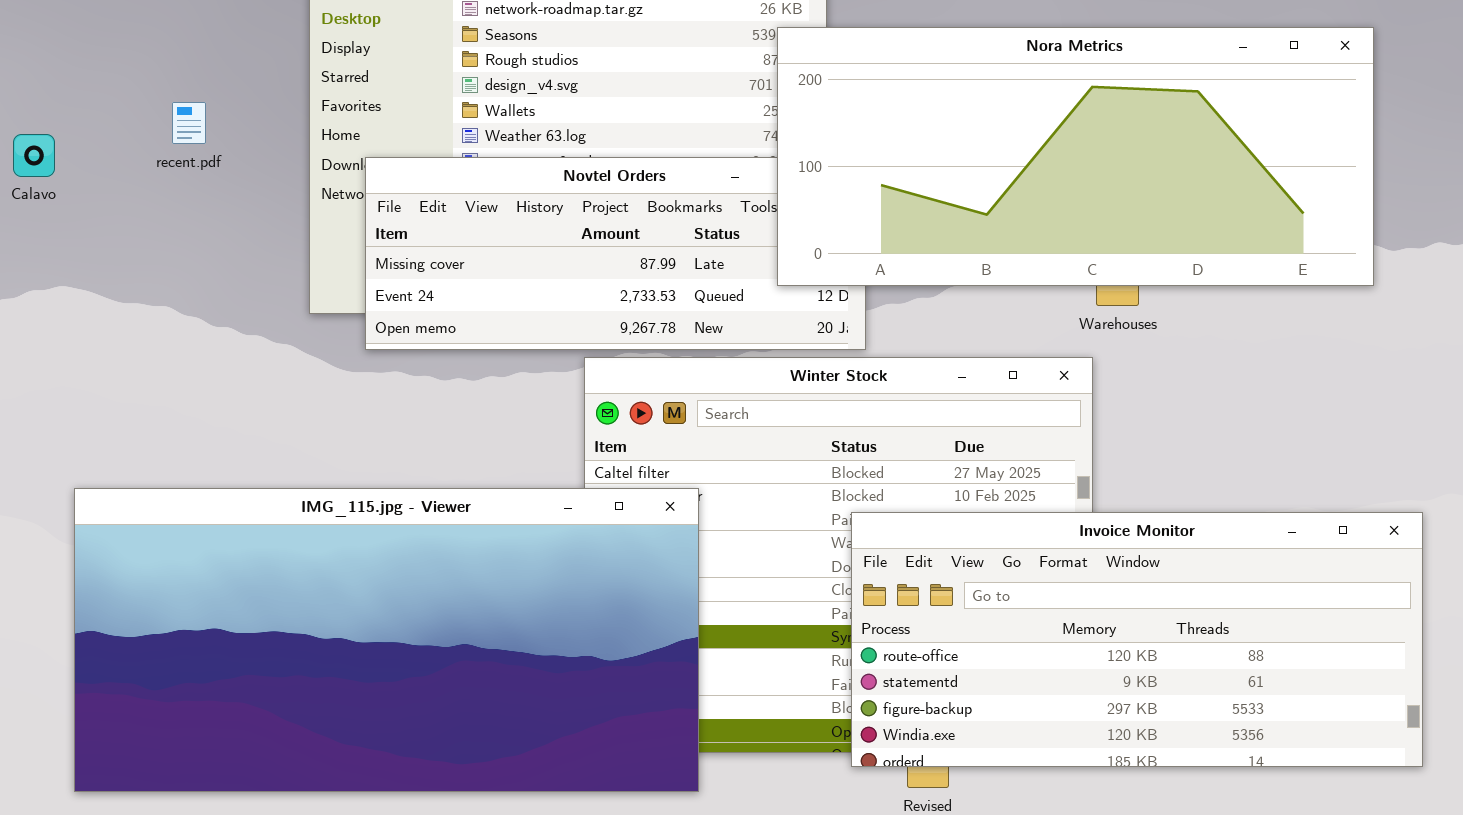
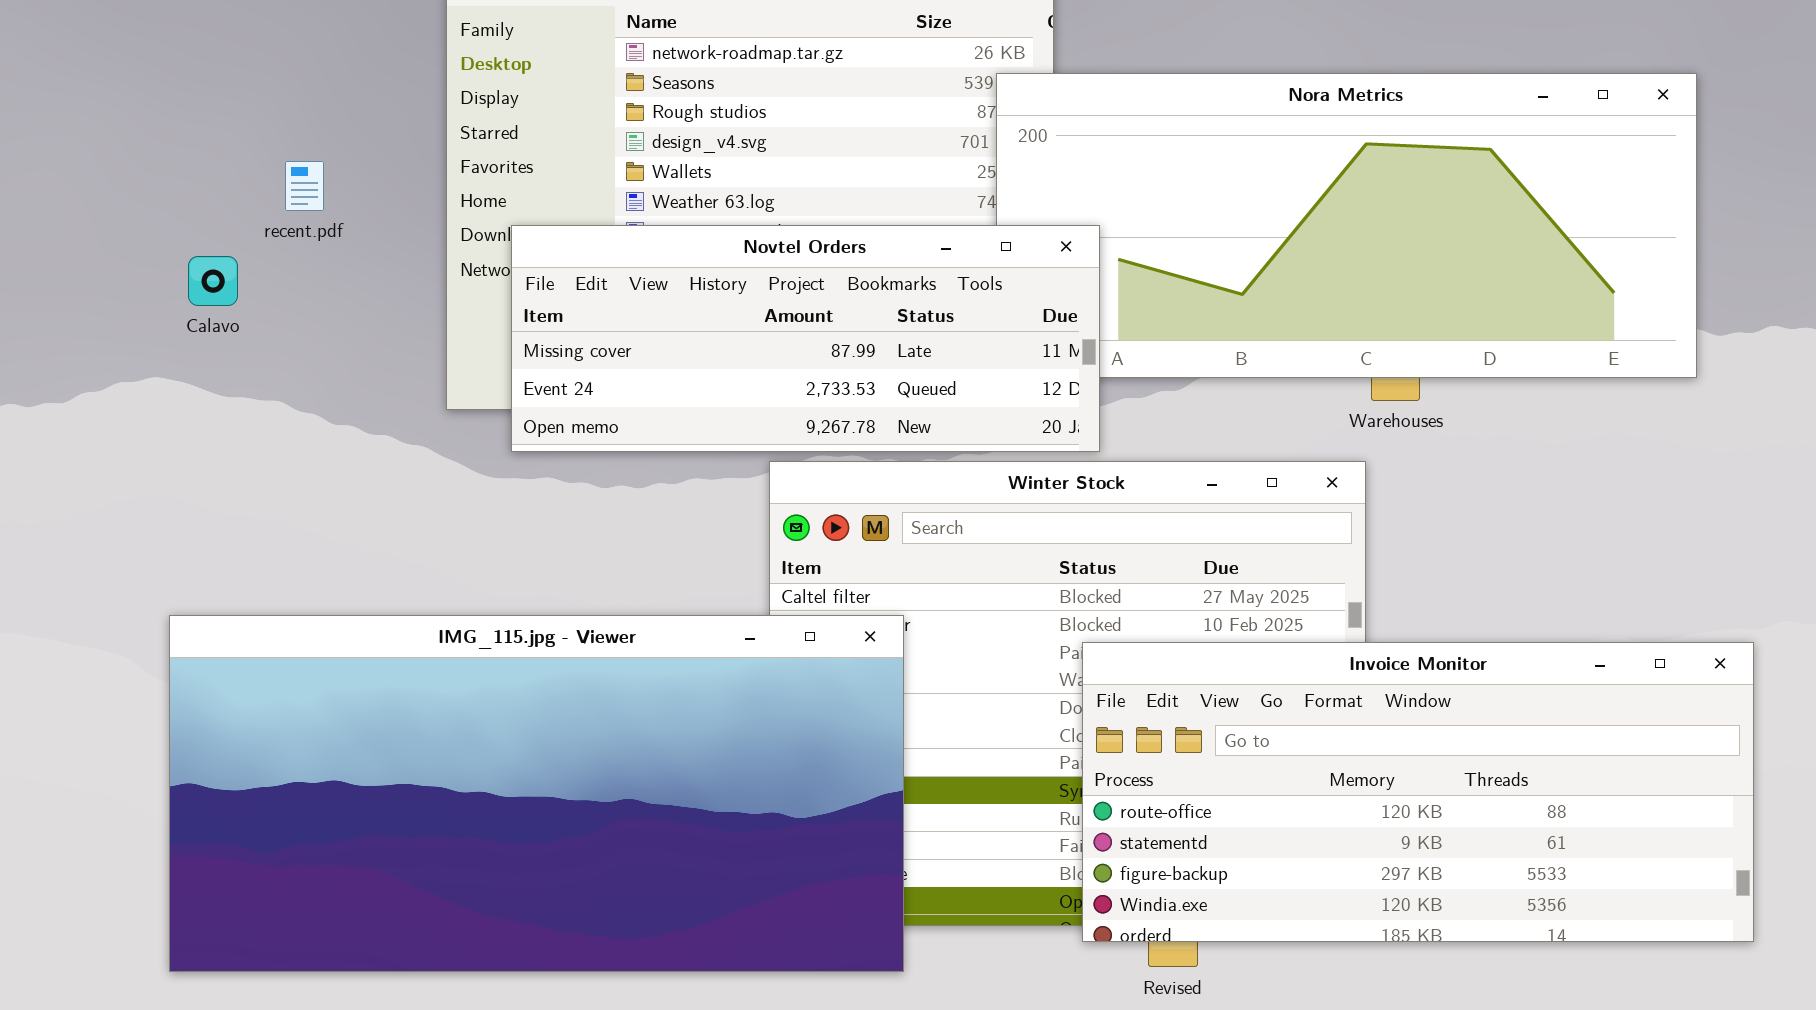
Calavo: [13,134,55,177] -> [188,256,238,306], moved
Novtel Orders: [365,157,866,350] -> [511,225,1100,452], raised

